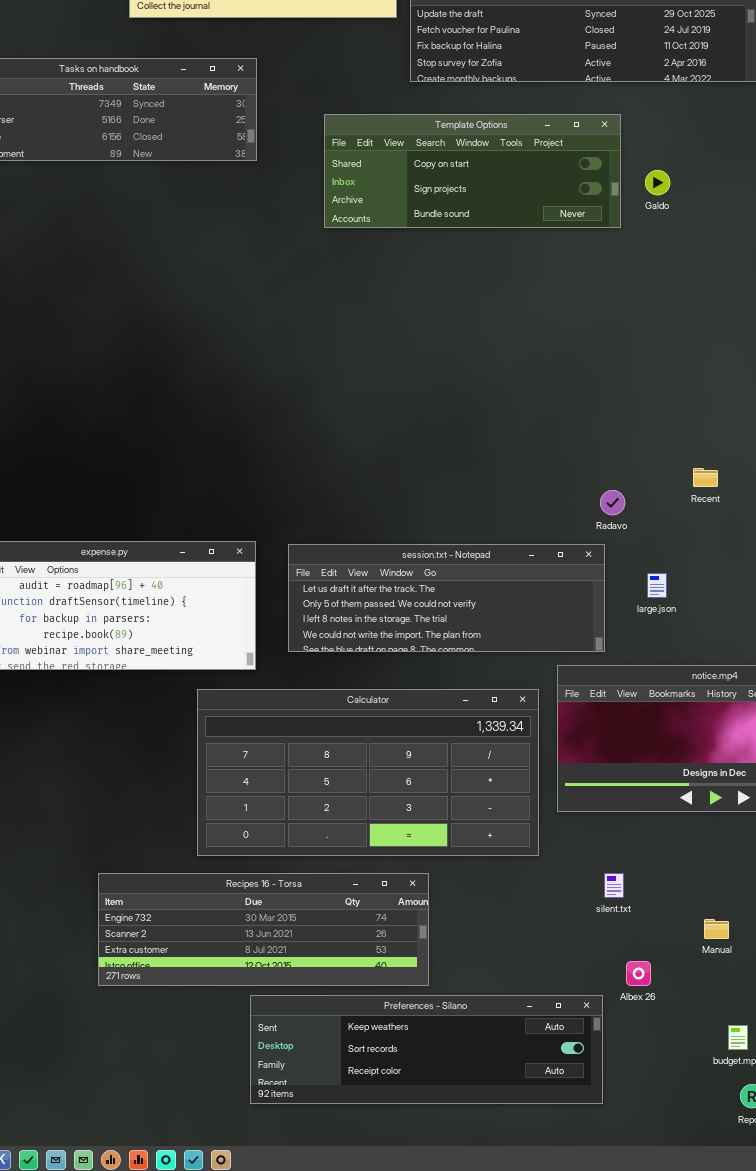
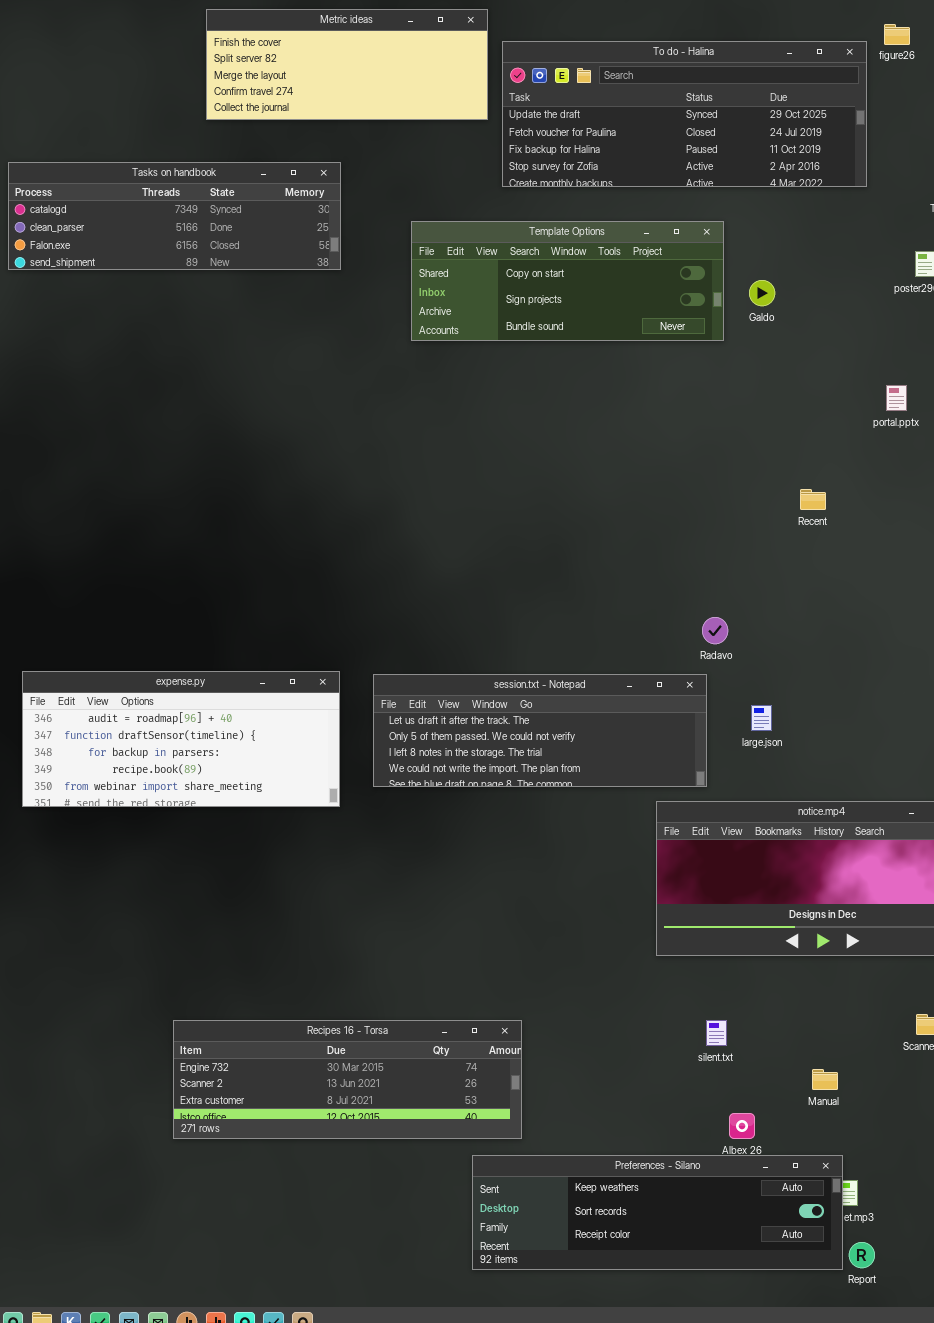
Recent: [693,468,718,487] -> [800,489,826,510], moved
Calculator: [197,689,539,856] -> none, closed
Preferences - Silano: [250,995,603,1104] -> [472,1155,843,1270], moved

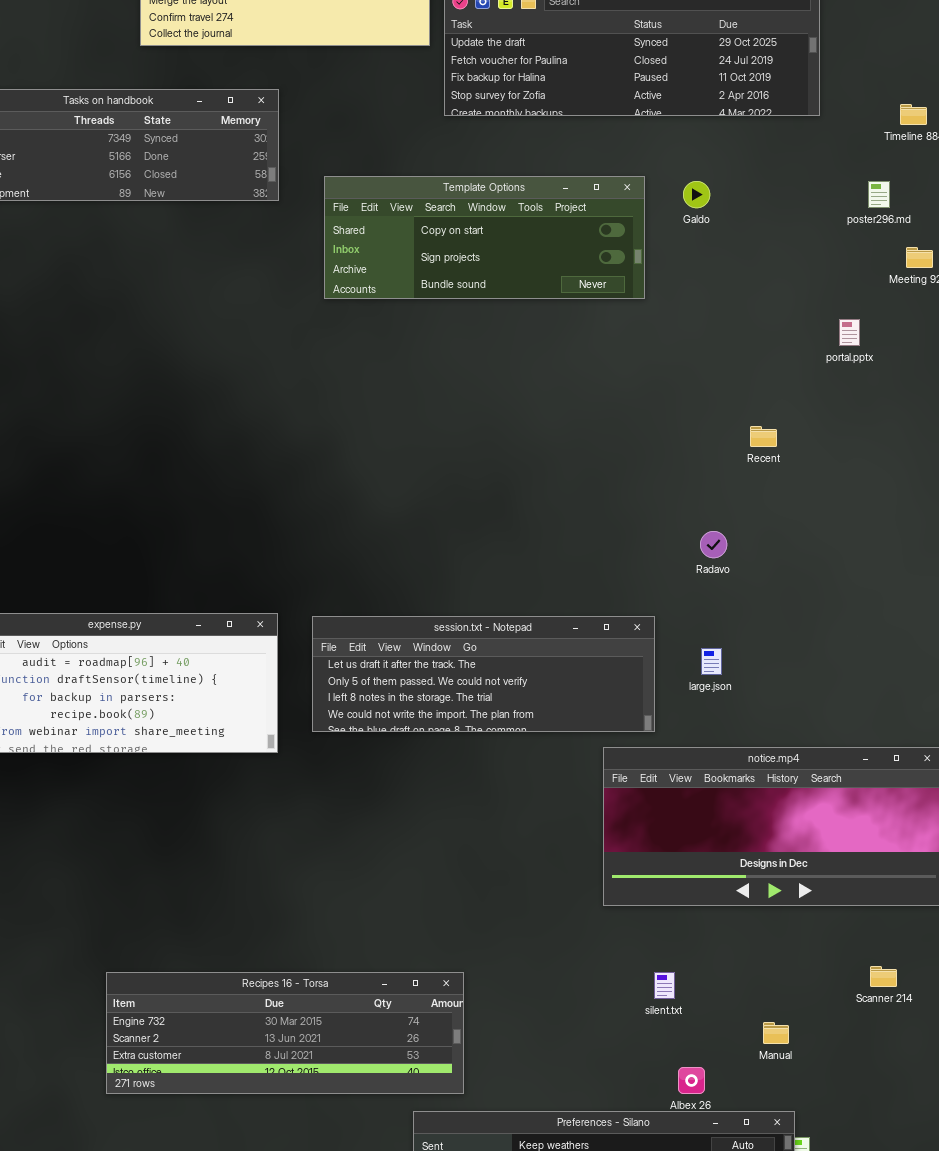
Template Options: [411,221,724,341] -> [324,176,645,299], moved
Galdo: [749,280,775,306] -> [683,181,710,208], moved
Radavo: [702,617,728,644] -> [700,531,727,558], moved

